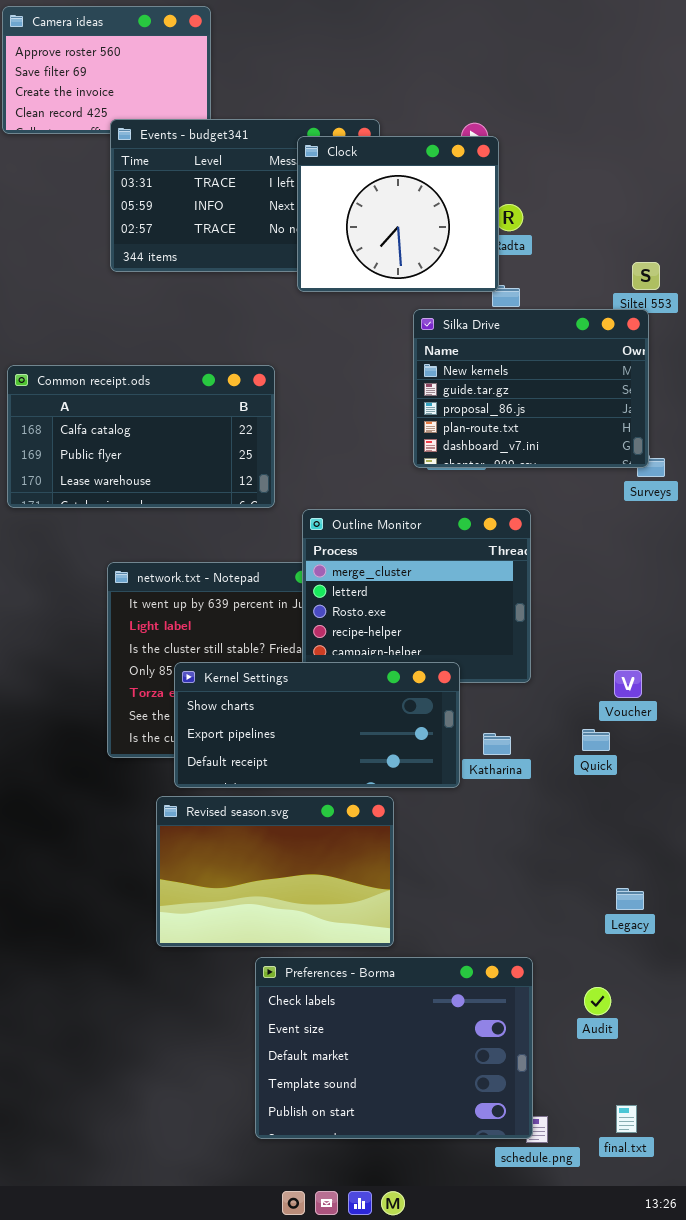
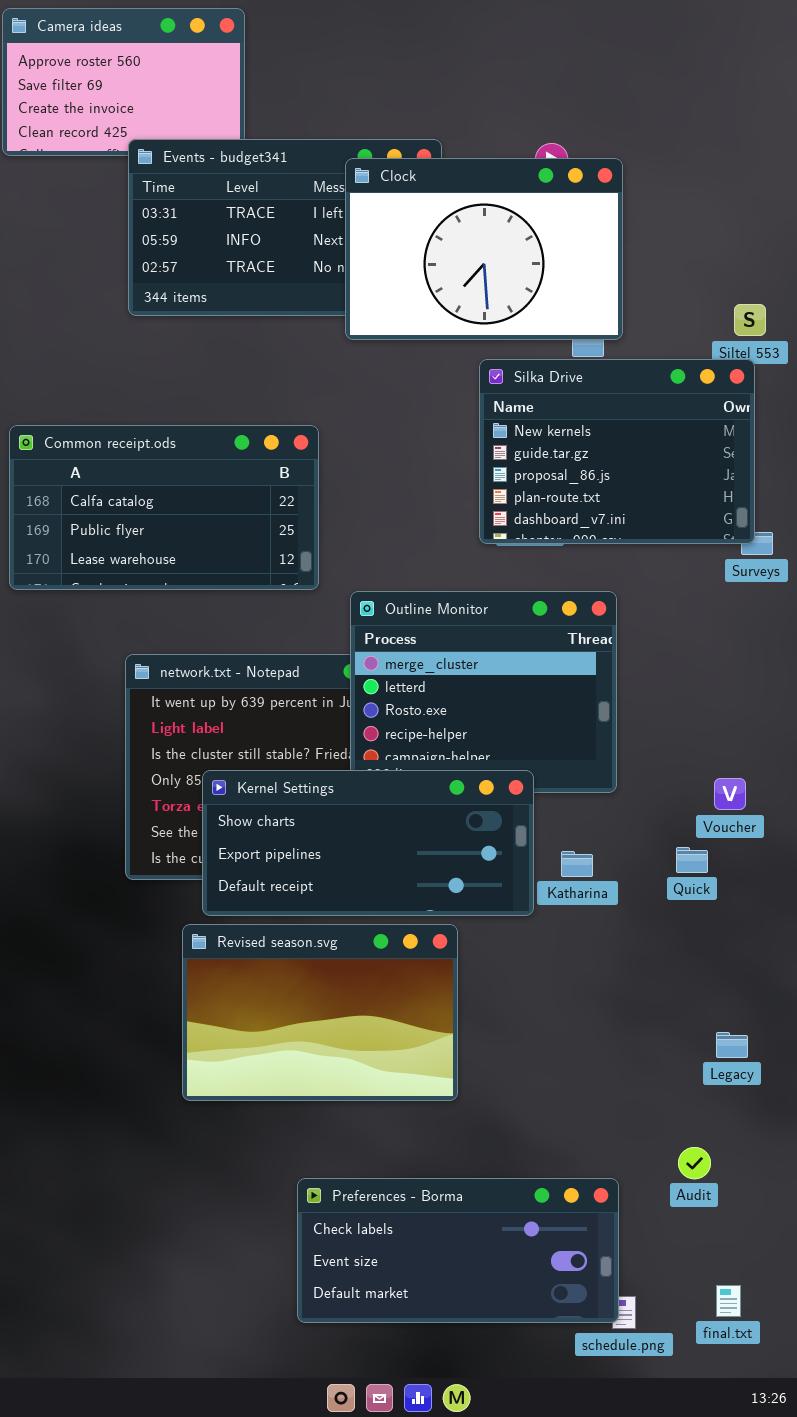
Clock: [297,136,499,292] -> [345,158,623,340], resized
Preferences - Borma: [255,957,533,1139] -> [297,1178,619,1323], resized

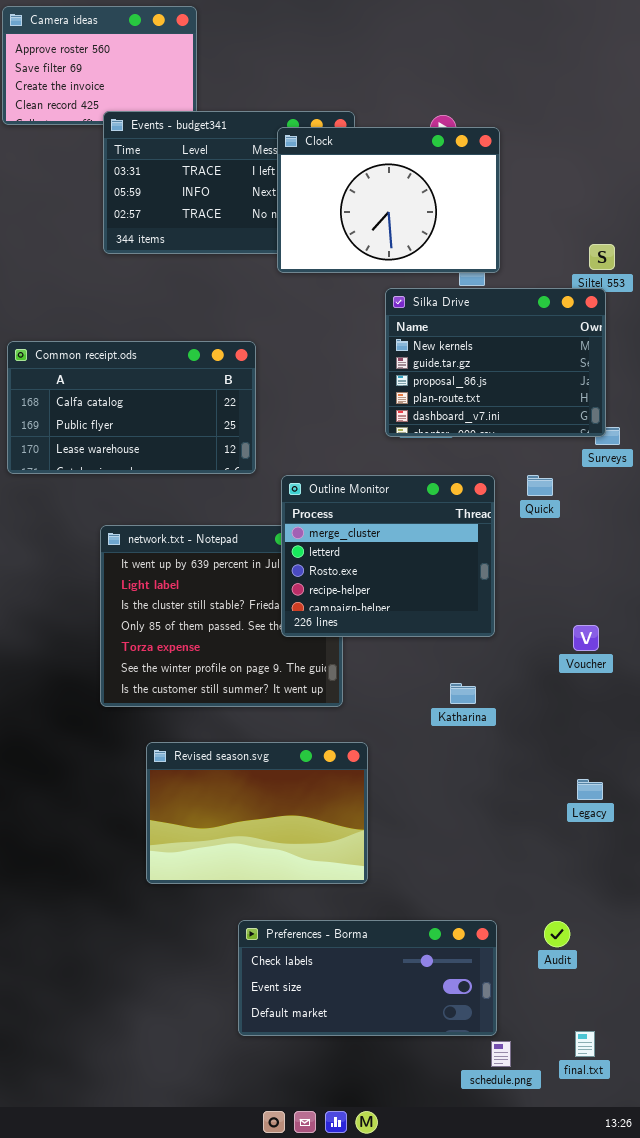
Kernel Settings: [202,770,534,916] -> none, closed
Quick: [676,847,708,873] -> [527,475,553,496], moved
Legacy: [716,1032,748,1058] -> [577,779,603,800], moved
Preferences - Borma: [297,1178,619,1323] -> [238,920,497,1036], moved

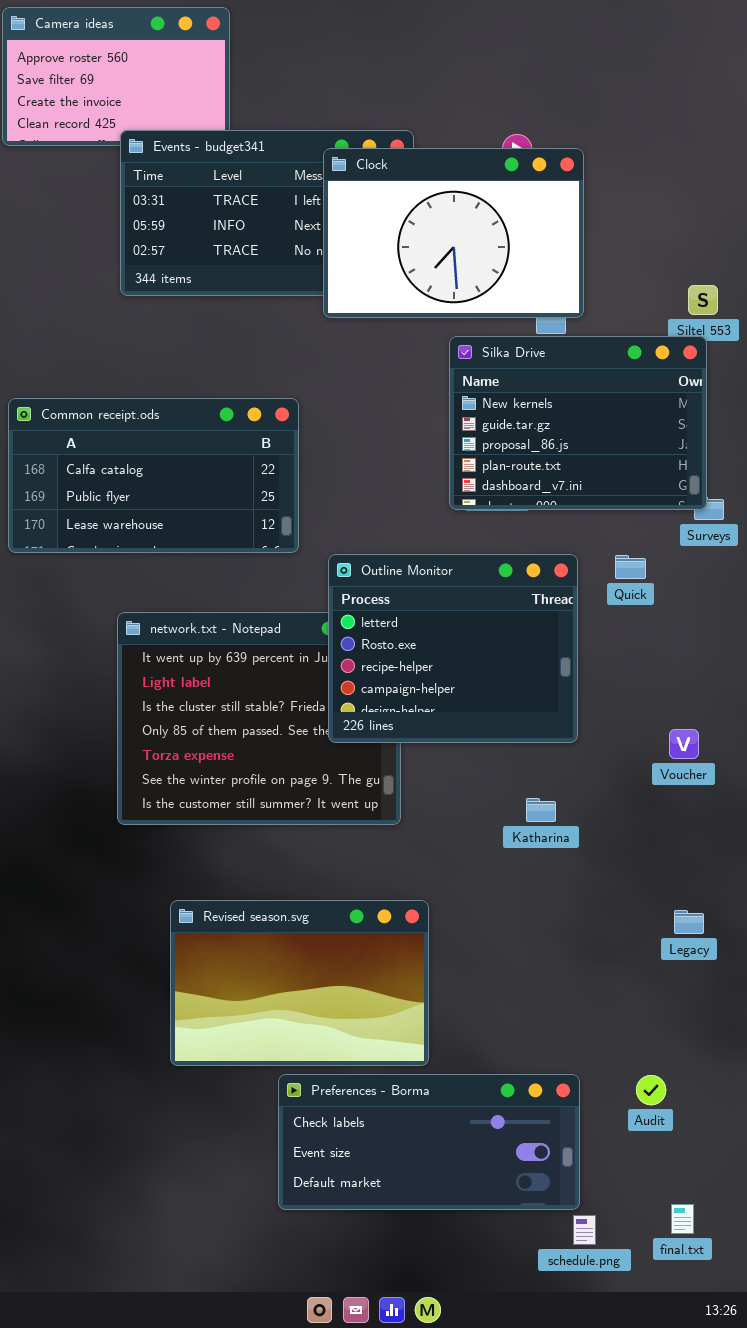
Outline Monitor: [281,475,495,637] -> [328,554,578,743], scrolled down 1 row
Revised season.svg: [146,742,368,884] -> [170,900,429,1066], moved

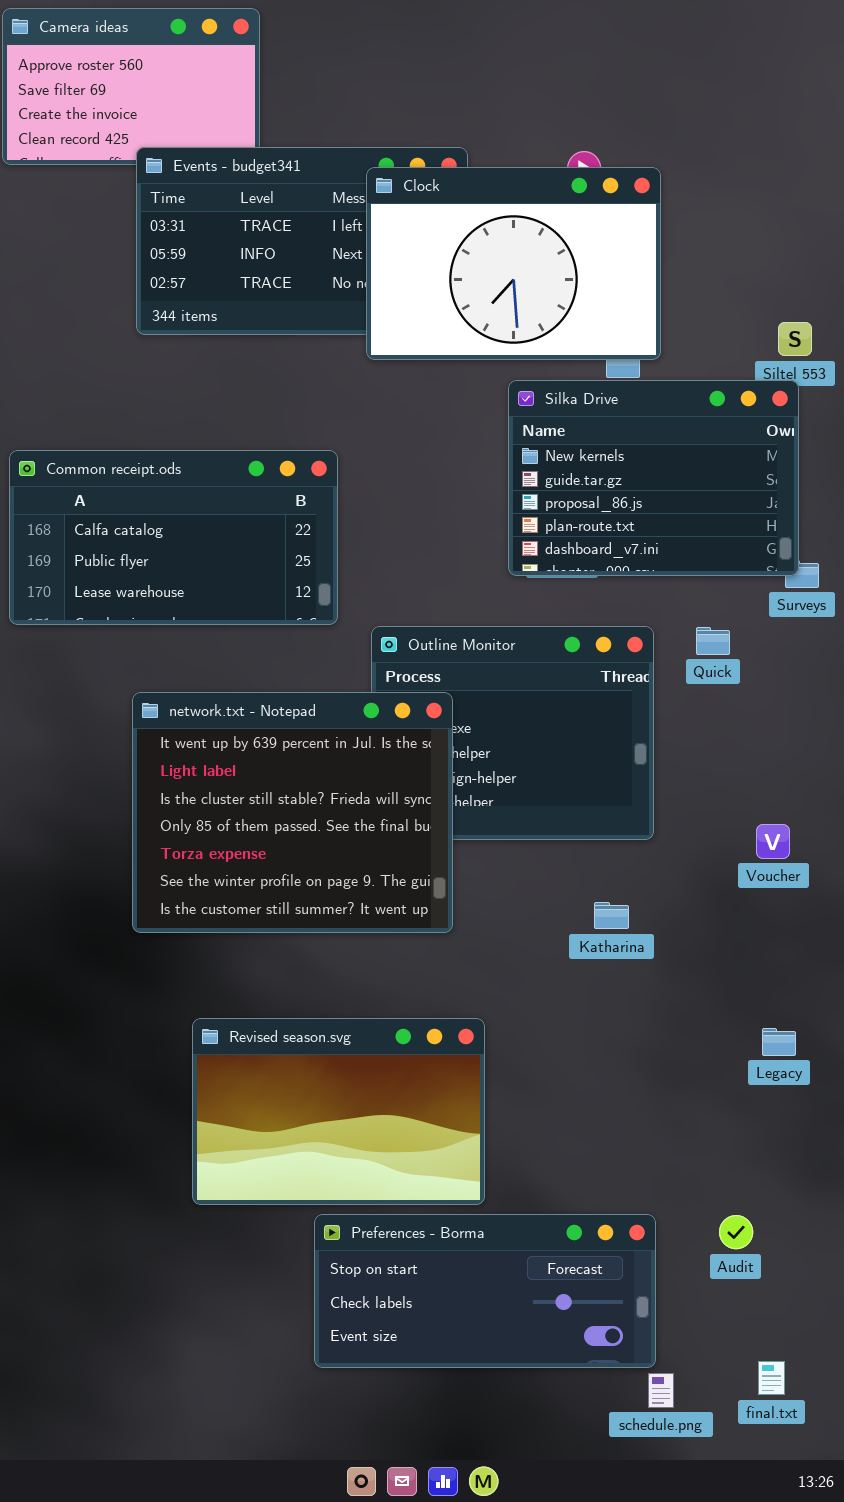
network.txt - Notepad: [117,612,401,825] -> [132,692,453,933], raised
Preferences - Borma: [278,1074,580,1210] -> [314,1214,656,1368], scrolled up 1 row

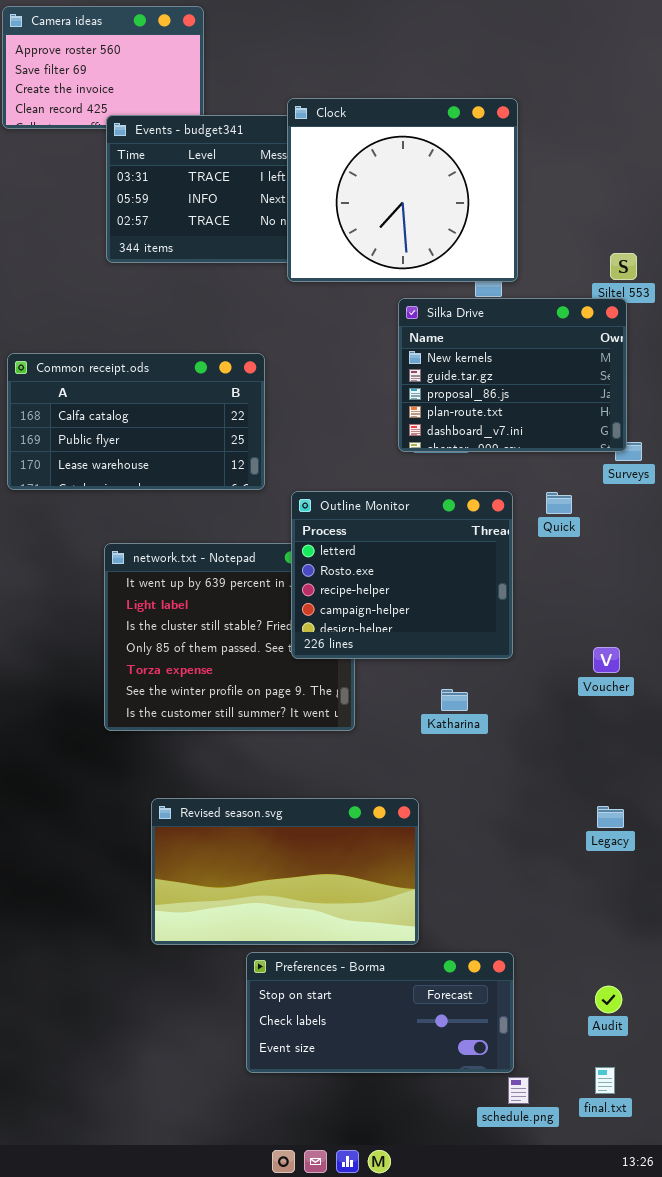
Clock: [366,167,661,360] -> [287,98,518,282], resized
Outline Monitor: [371,626,654,840] -> [291,491,513,659], raised
Katharina: [594,902,629,929] -> [441,689,468,711], moved
Revised season.svg: [192,1018,485,1205] -> [151,798,419,945], resized
Audit: [719,1215,753,1249] -> [595,986,622,1013], moved

